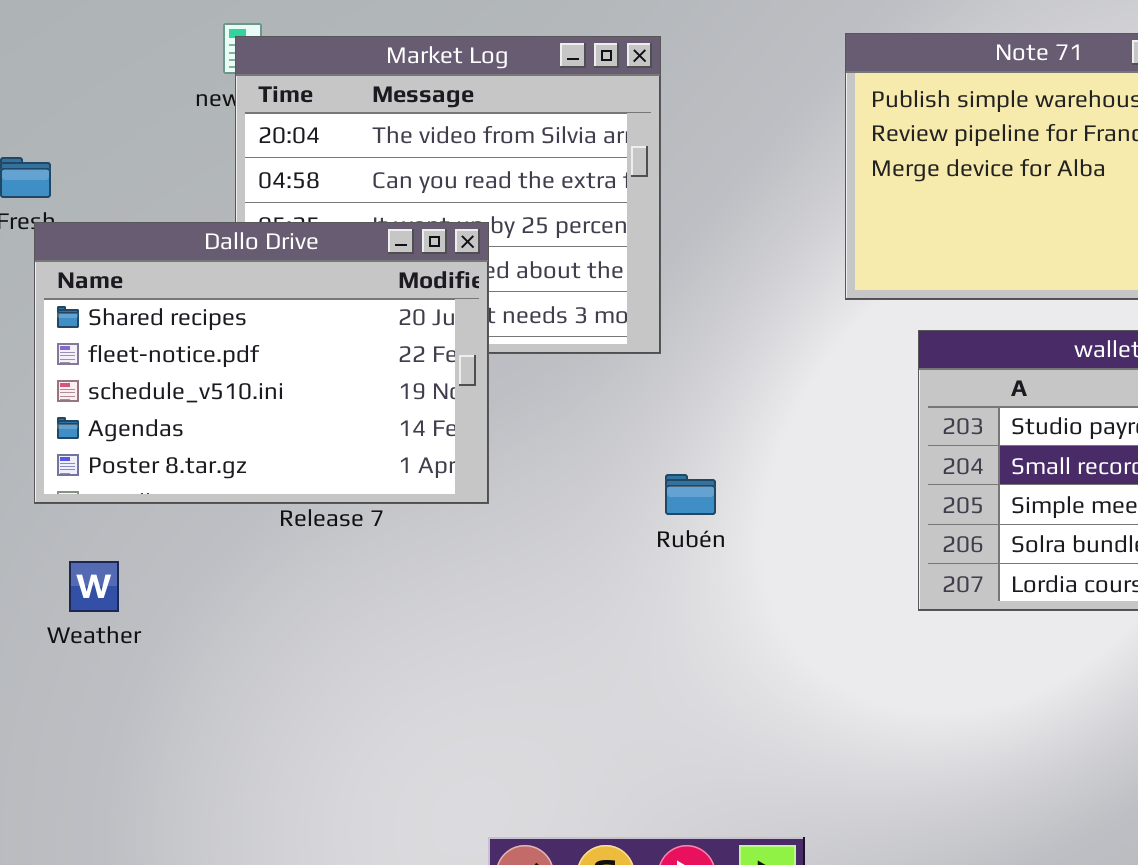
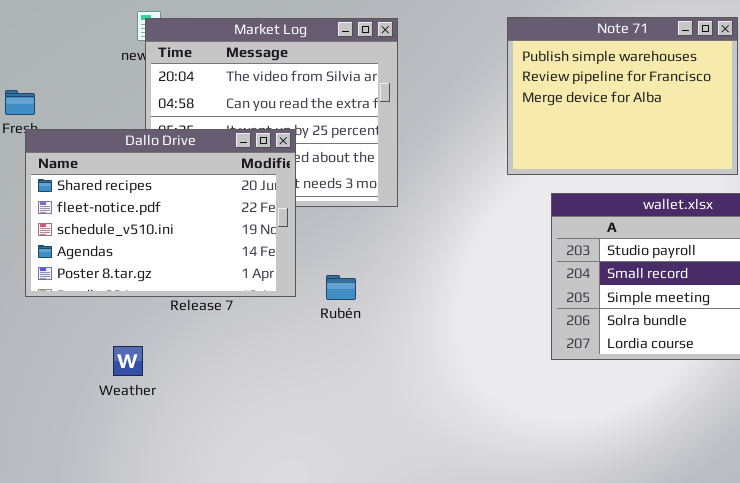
Rubén: [665,474,716,515] -> [326,275,356,300], moved
Weather: [69,561,119,612] -> [113,346,143,376], moved

